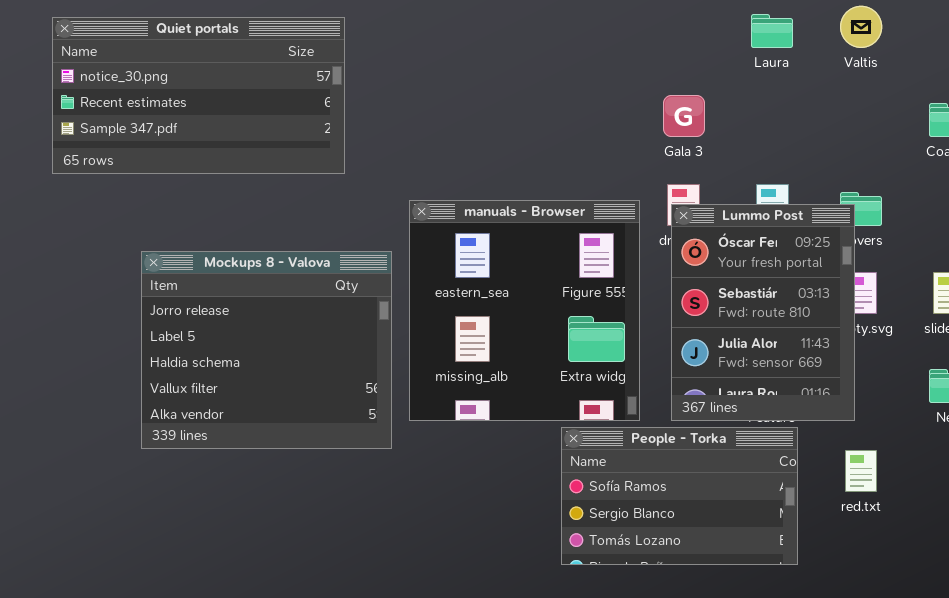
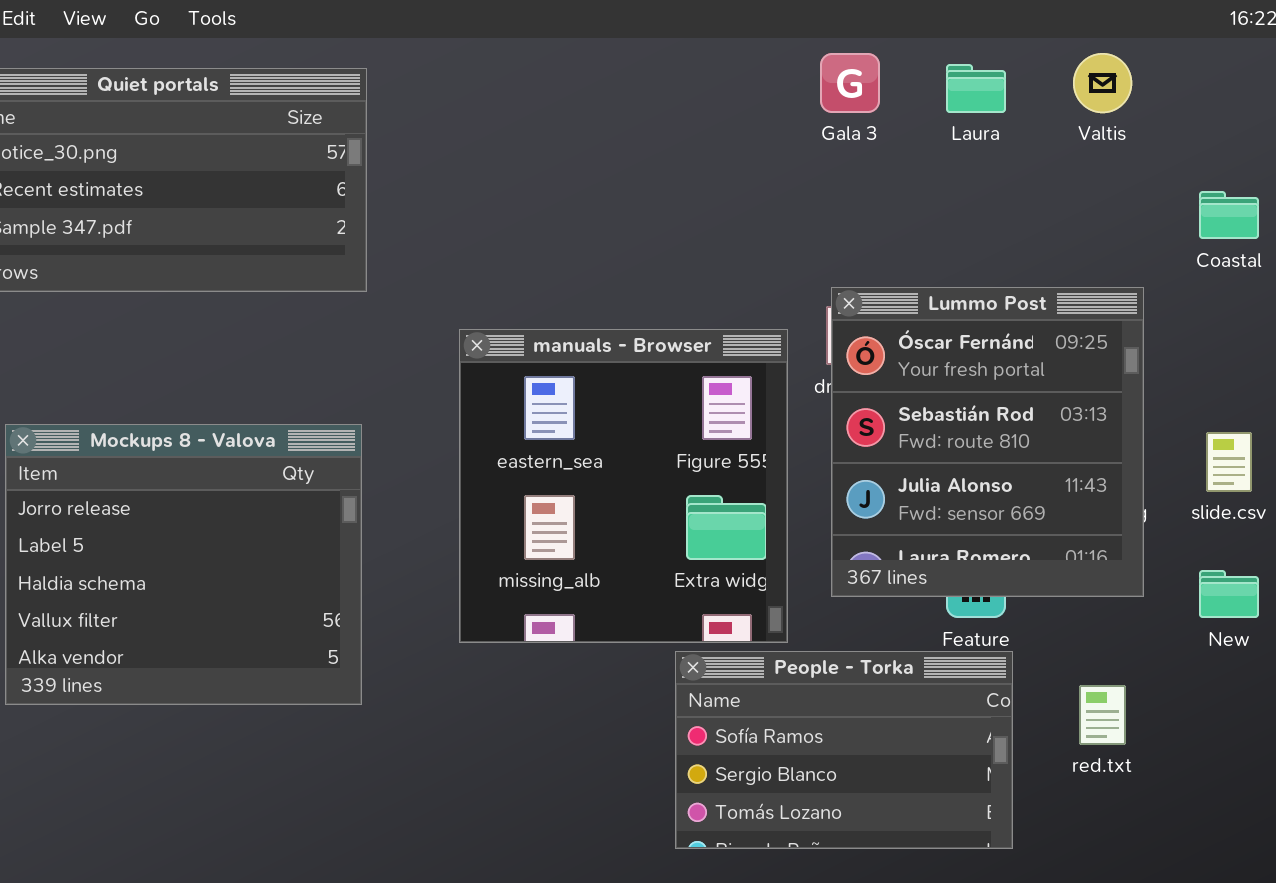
Gala 3: [663,95,705,137] -> [820,53,880,113], moved
Lummo Post: [671,204,855,421] -> [831,287,1144,597], moved, resized
Mockups 8 - Valova: [141,251,392,449] -> [5,424,362,705], moved

